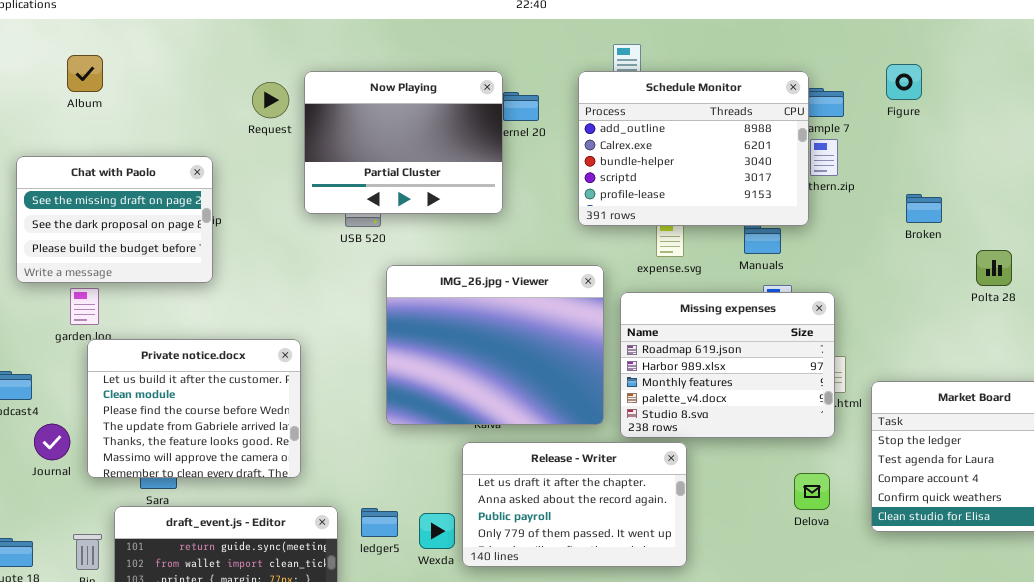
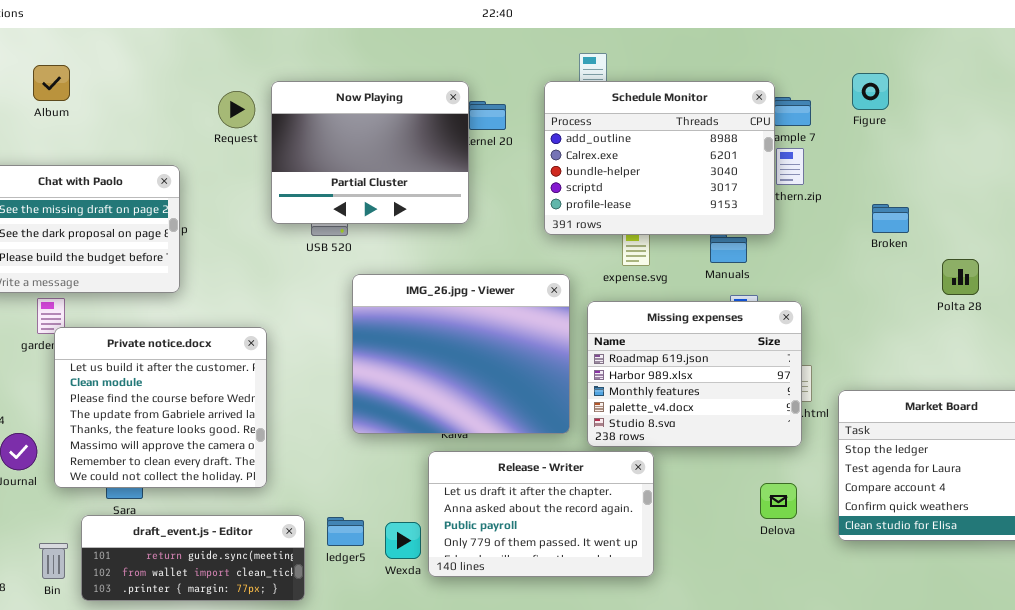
Private notice.docx: [87,339,301,478] -> [54,327,267,488], resized

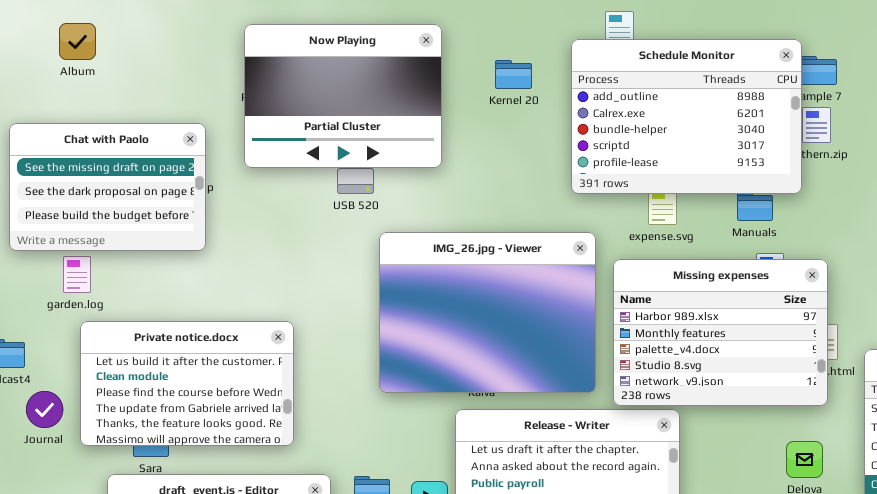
Now Playing: [271,81,469,224] -> [244,24,442,168], moved
Missing expenses: [587,301,802,447] -> [613,259,828,406], scrolled down 1 row
Private notice.docx: [54,327,267,488] -> [80,321,294,446], resized

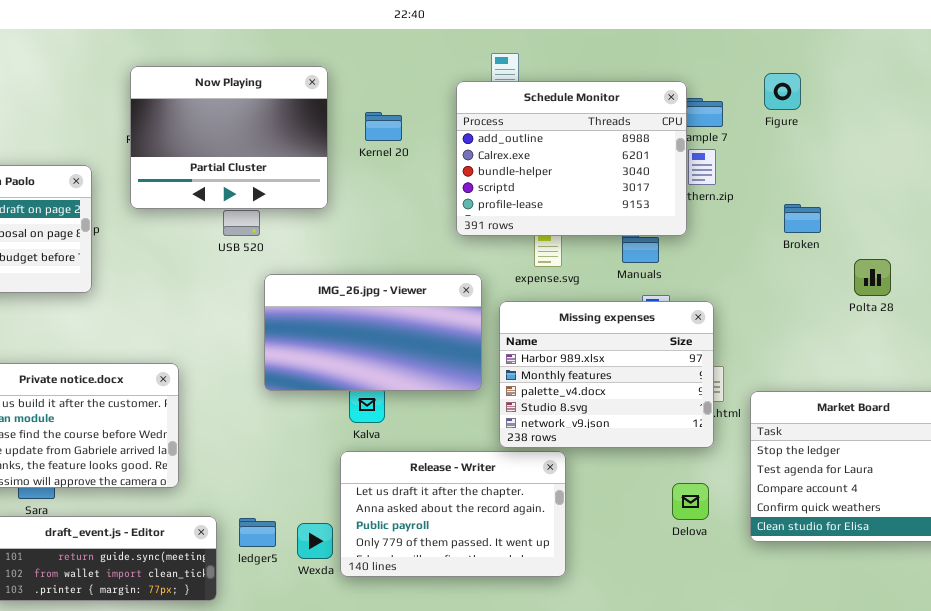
Kernel 20: [495,60,532,89] -> [365,112,402,141], moved
IMG_26.jpg - Viewer: [379,232,596,393] -> [264,274,482,391], resized

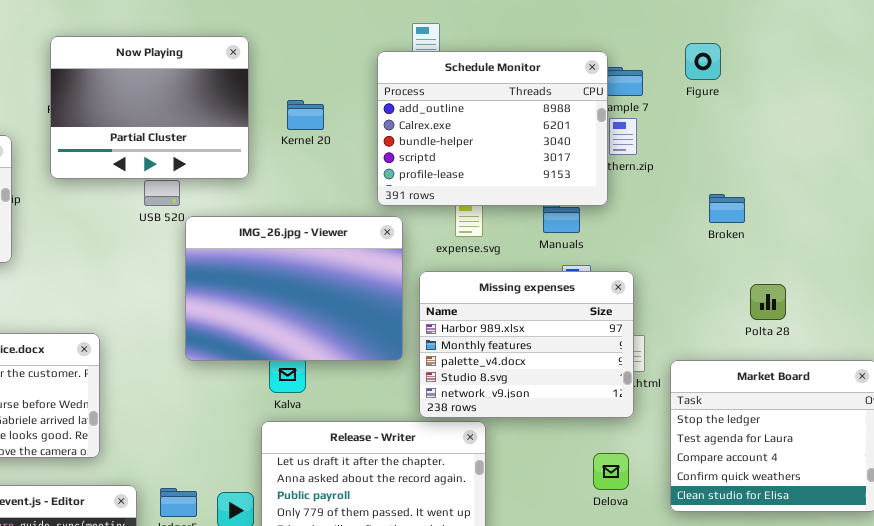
Kernel 20: [365,112,402,141] -> [287,100,324,130], moved
Broken: [784,204,821,233] -> [709,194,745,223], moved
Polta 28: [854,259,891,296] -> [750,284,786,320], moved
IMG_26.jpg - Viewer: [264,274,482,391] -> [185,216,403,361], resized

